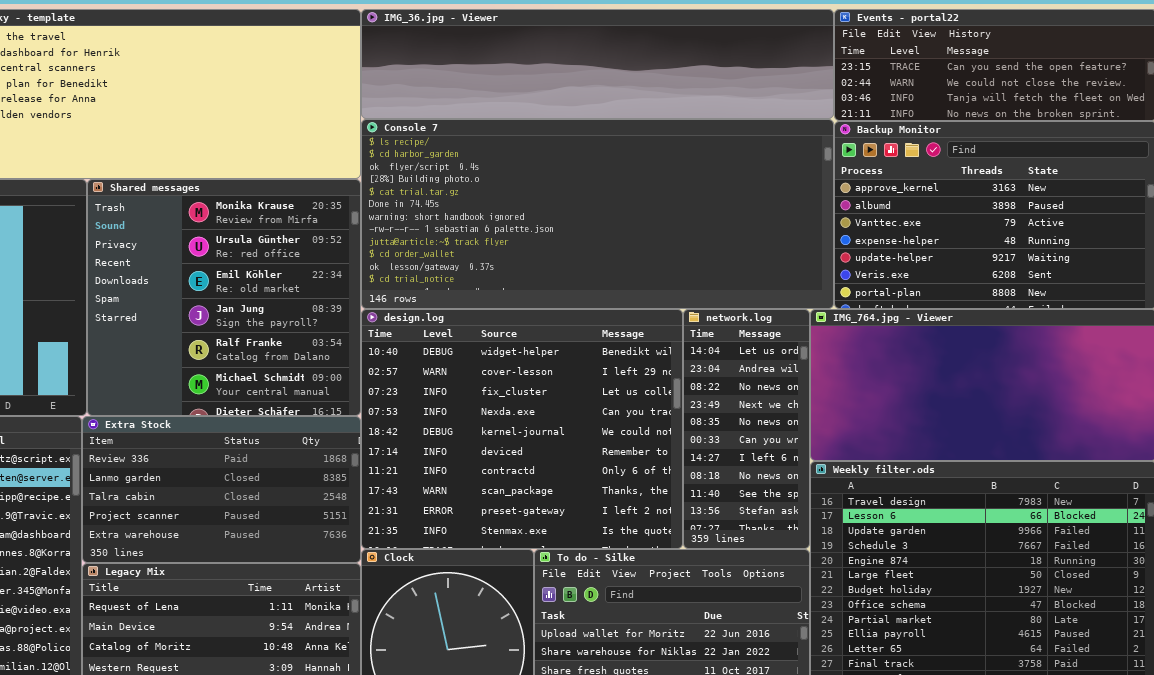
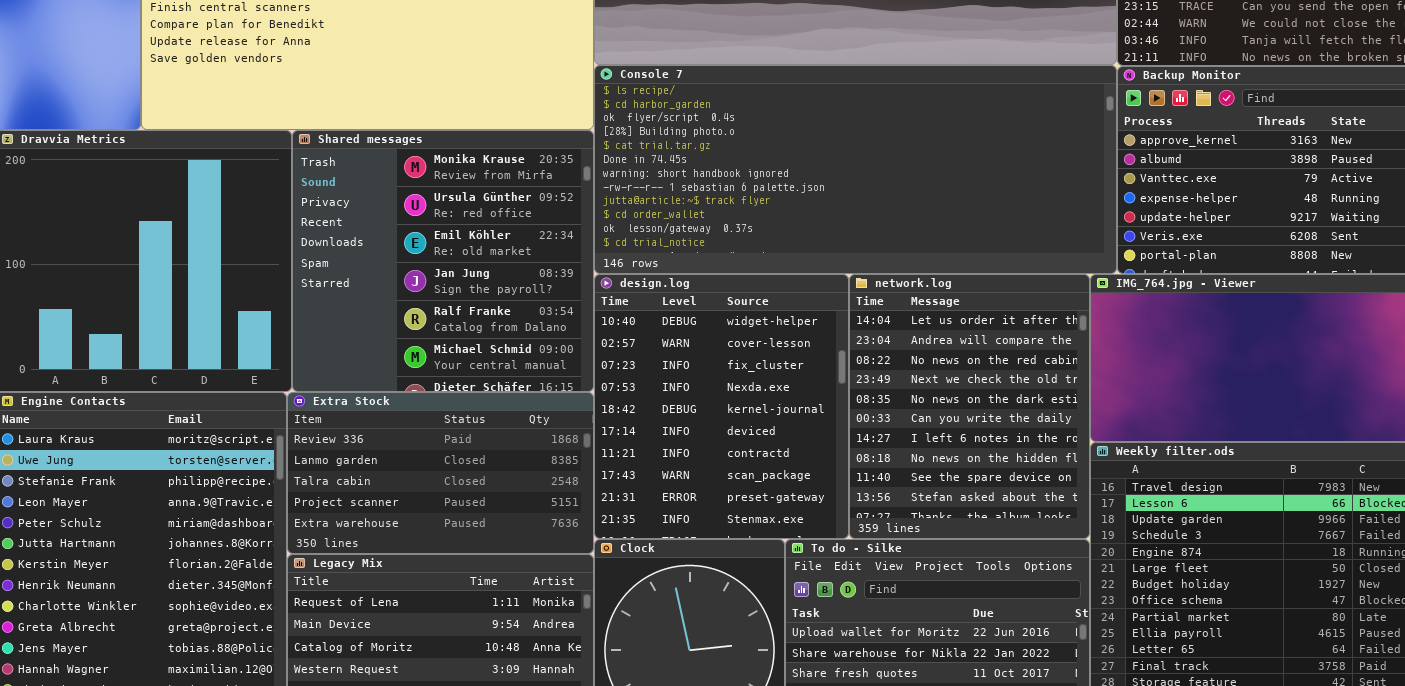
design.log: [361,309,683,549] -> [594,274,849,539], resized
network.log: [683,309,810,549] -> [849,274,1090,539], resized

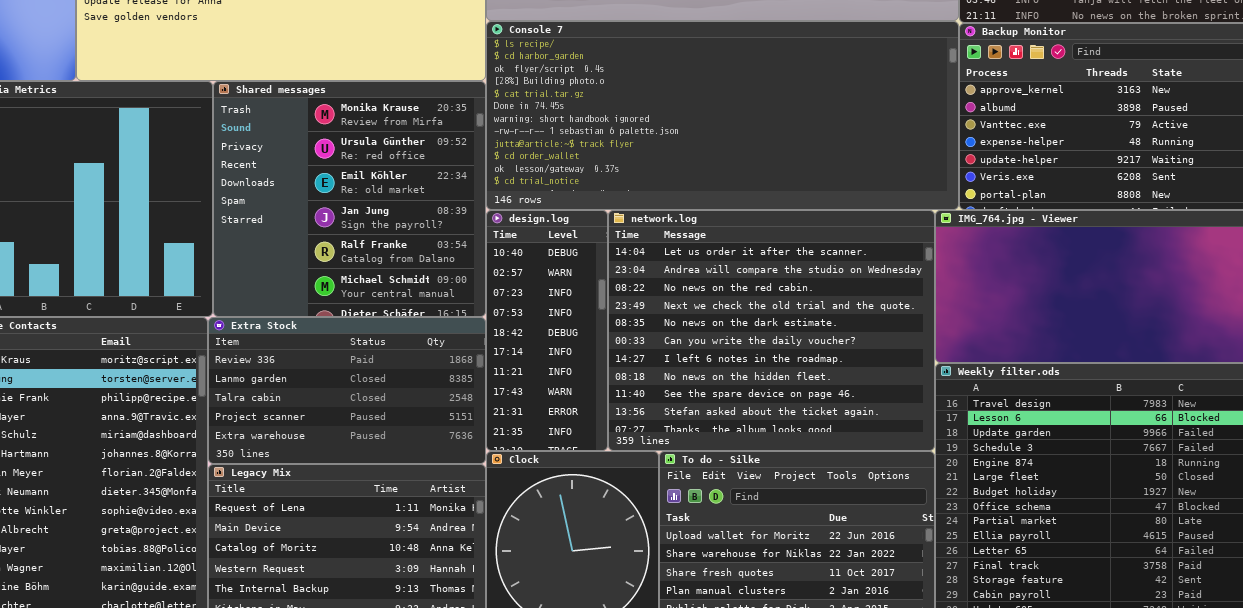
design.log: [594,274,849,539] -> [486,210,608,451], resized
network.log: [849,274,1090,539] -> [608,210,935,451], resized

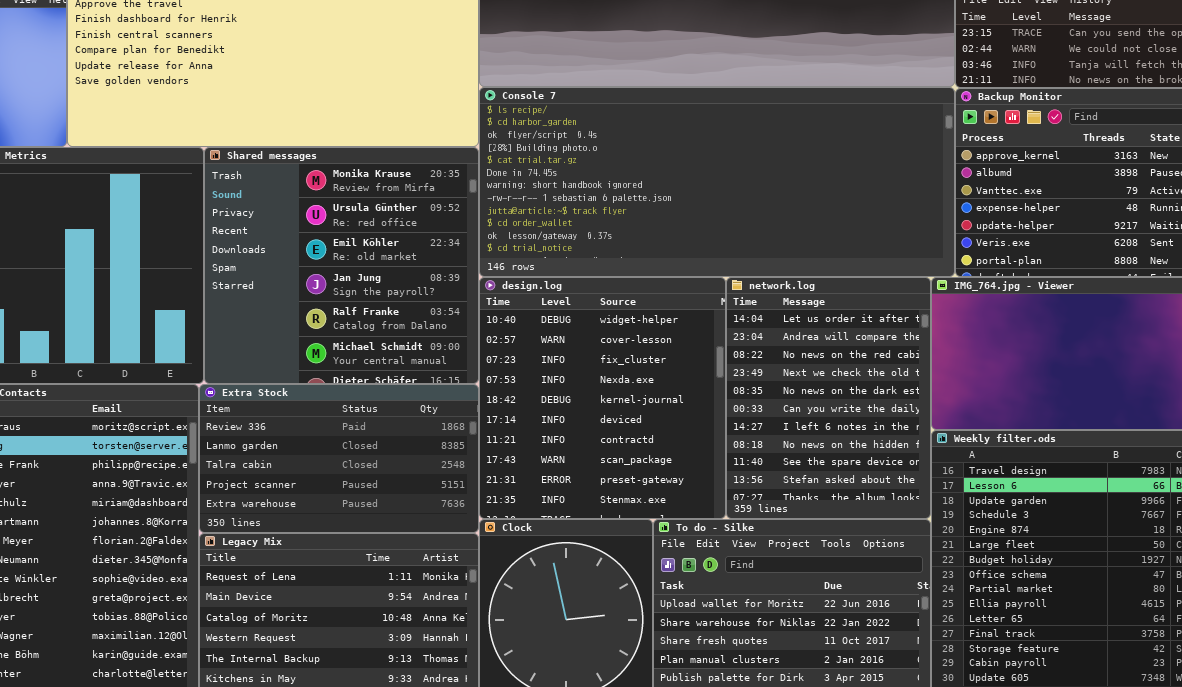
design.log: [486,210,608,451] -> [479,277,726,519], resized
network.log: [608,210,935,451] -> [726,277,931,519], resized

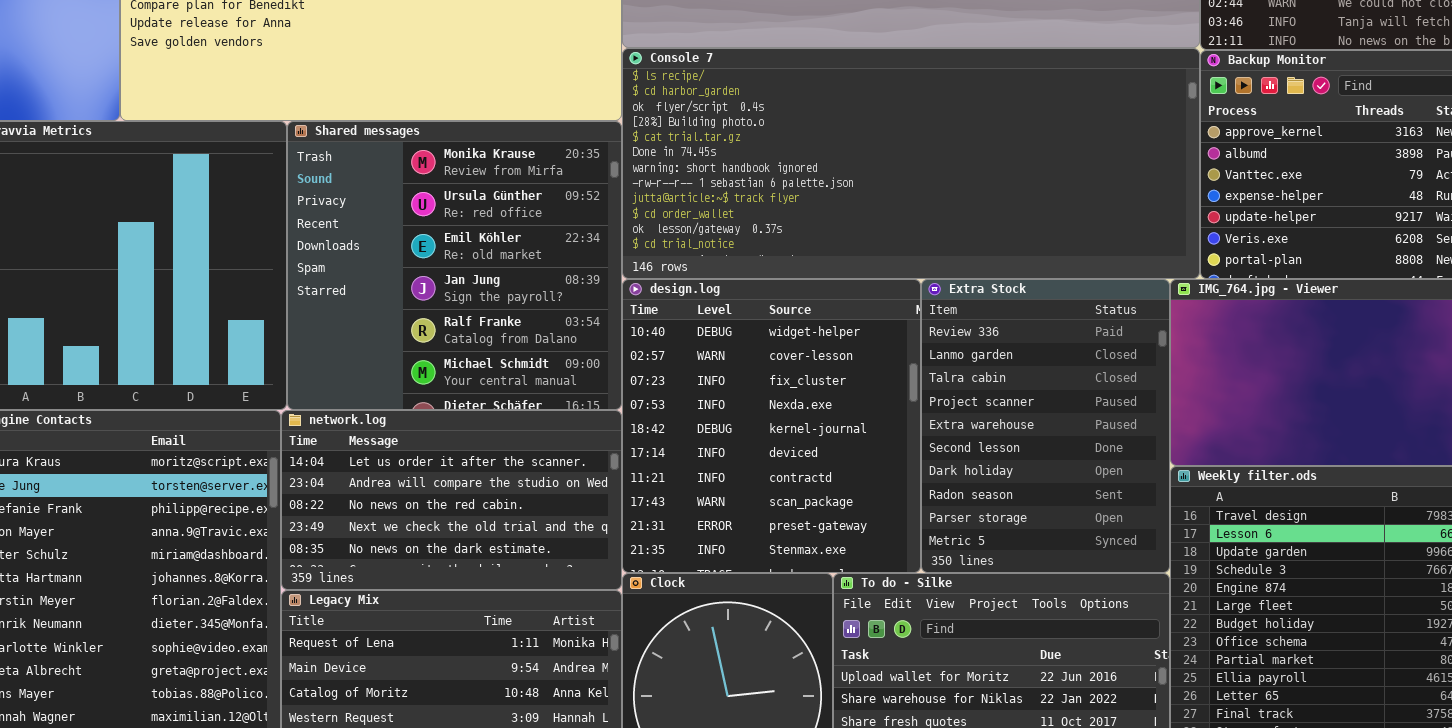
network.log: [726,277,931,519] -> [281,410,622,590], moved, resized
Extra Stock: [199,384,479,533] -> [921,279,1170,573], moved, resized

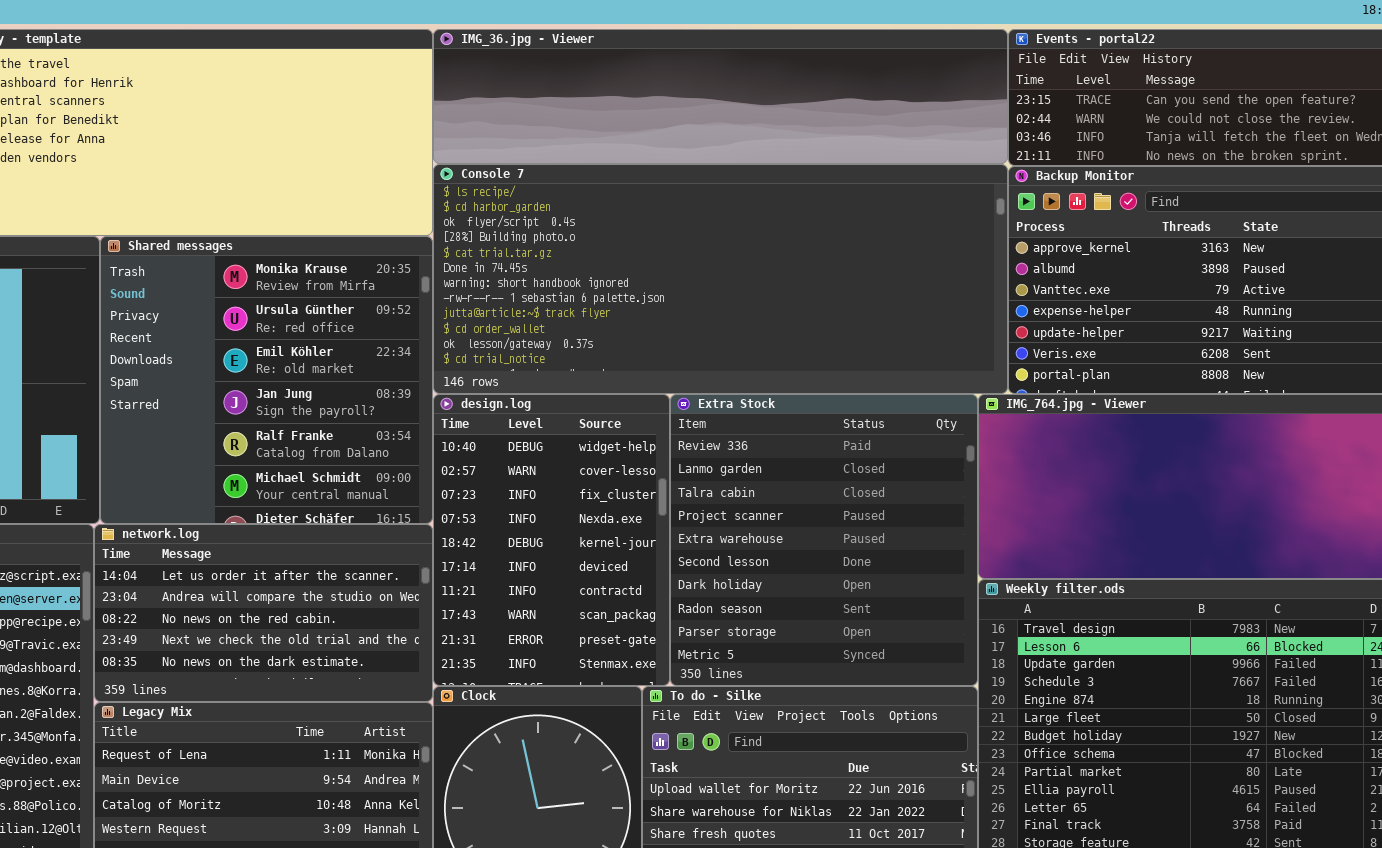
design.log: [622,279,921,573] -> [433,394,670,686], resized
Extra Stock: [921,279,1170,573] -> [670,394,978,686], resized

